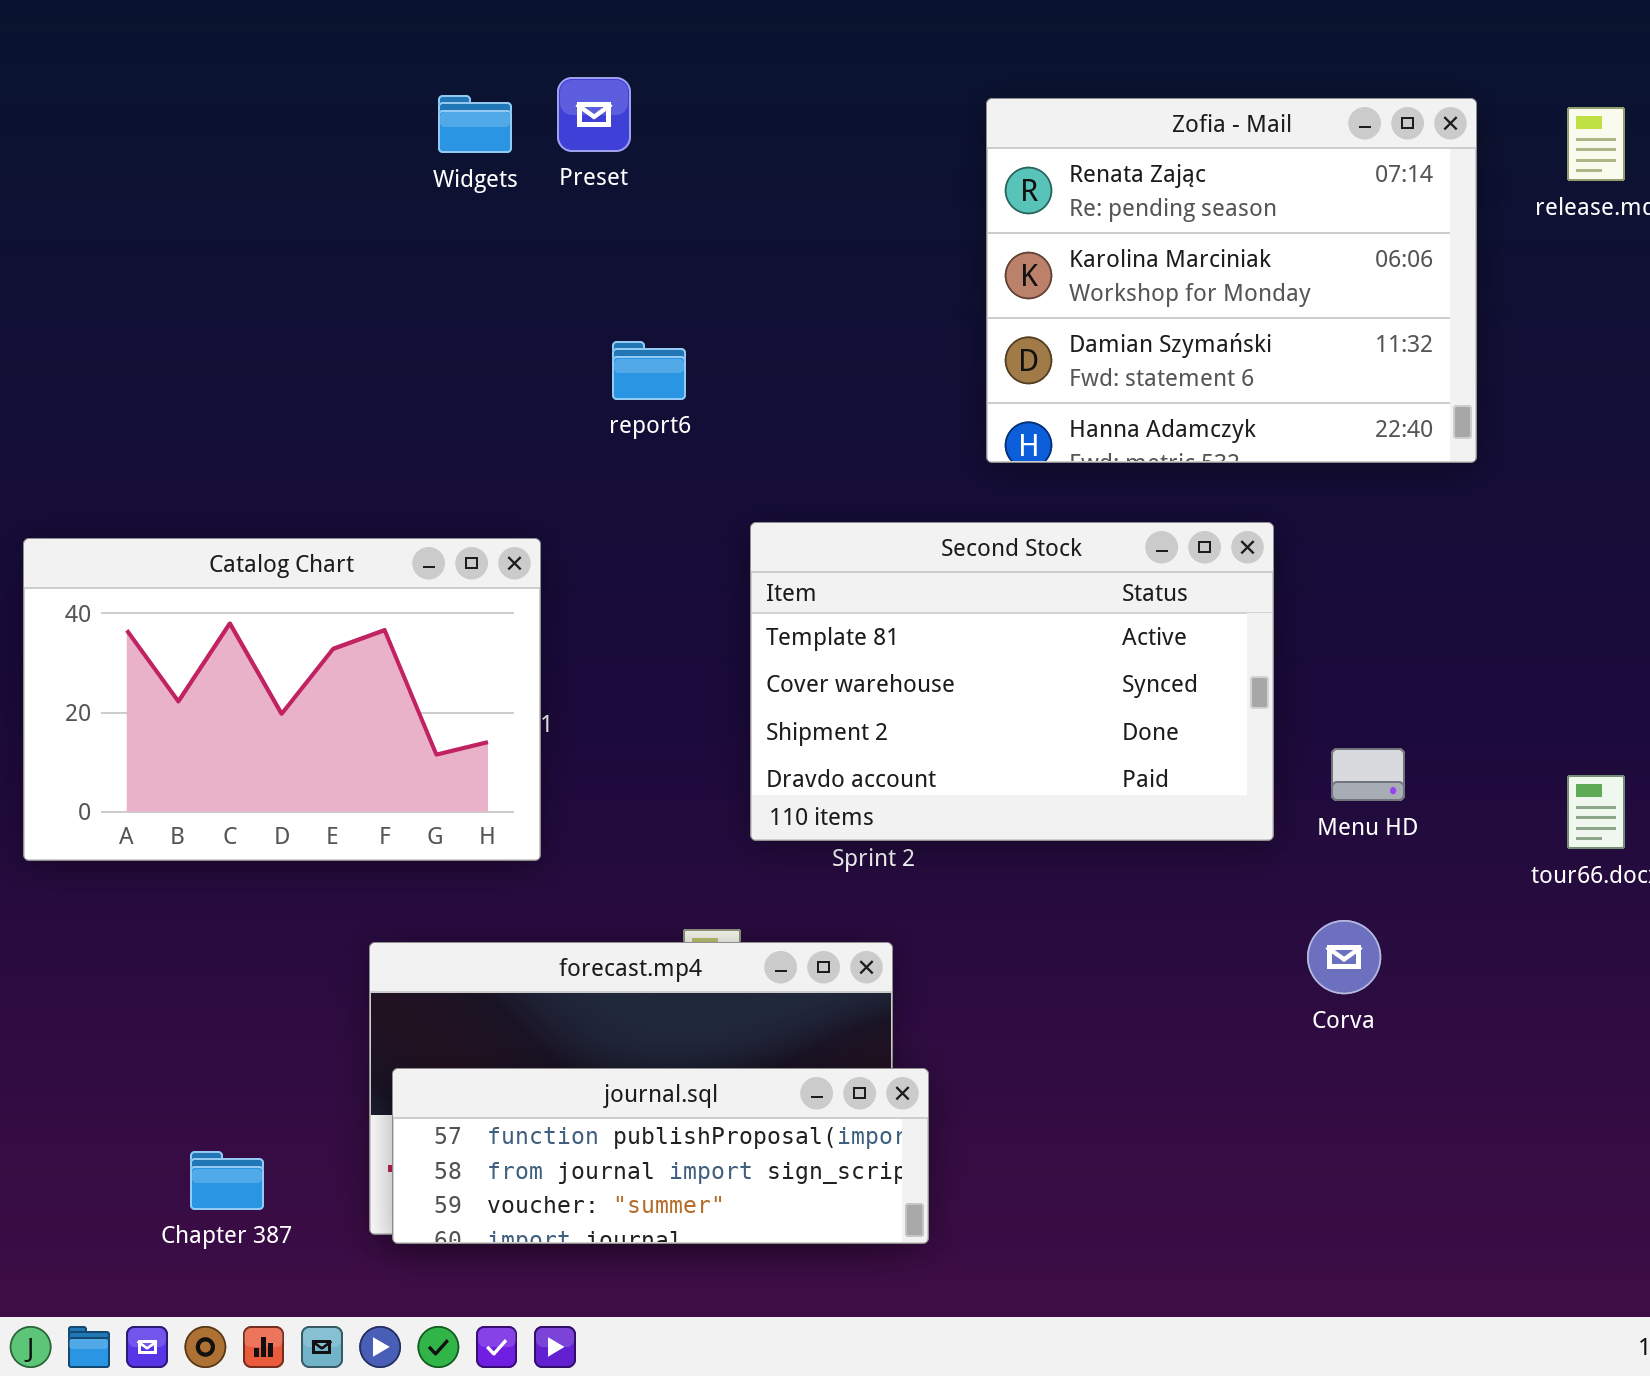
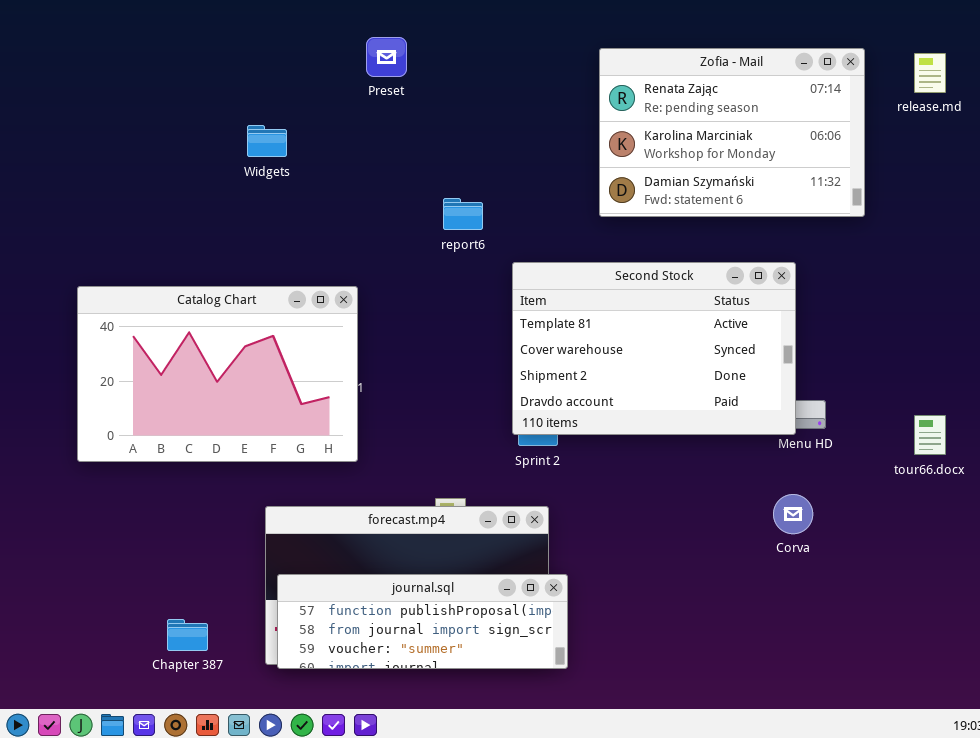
Widgets: [438,95,512,153] -> [247,125,287,157], moved
Zofia - Mail: [986,98,1477,463] -> [599,48,865,217], resized
report6: [612,341,686,400] -> [443,198,483,230], moved
Second Stock: [750,522,1274,841] -> [512,262,796,435], moved

